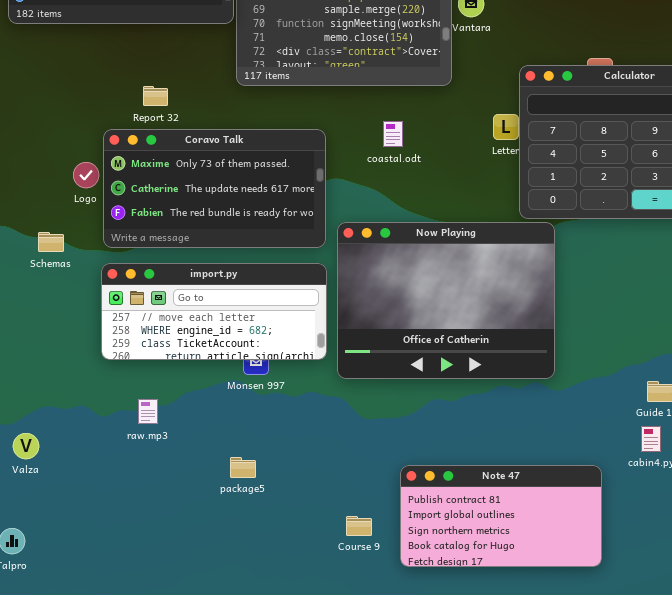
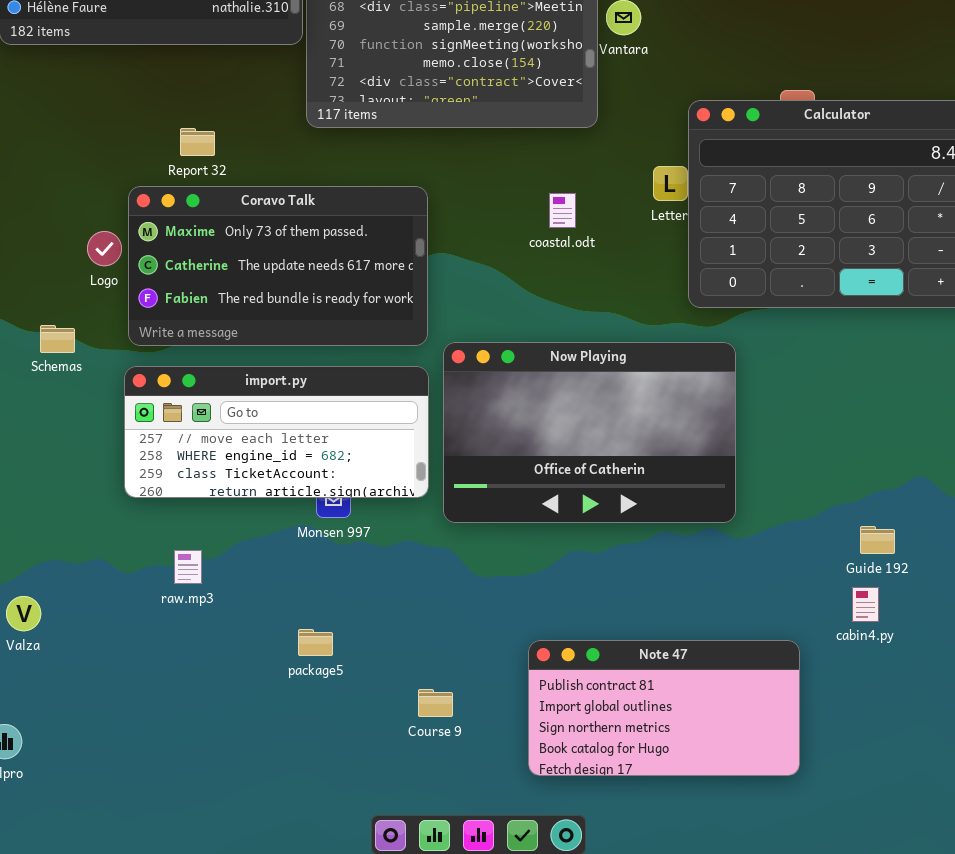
coastal.odt: [383,121,403,147] -> [549,193,576,228], moved
Now Playing: [337,222,555,379] -> [443,342,736,523], resized
Course 9: [346,516,372,536] -> [418,689,453,717], moved

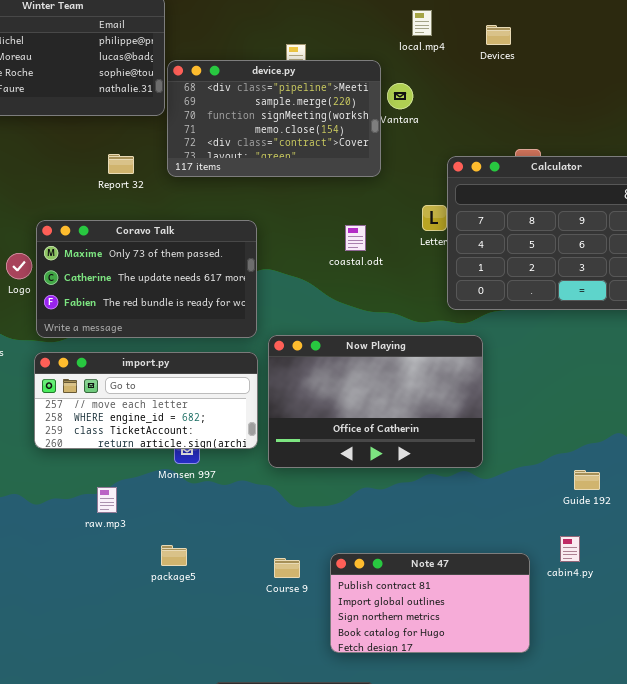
Report 32: [180,128,215,156] -> [108,154,134,174], moved
raw.mp3: [174,550,202,584] -> [97,487,117,513], moved
cabin4.py: [852,587,879,622] -> [560,536,580,562], moved
Course 9: [418,689,453,717] -> [274,558,300,578], moved

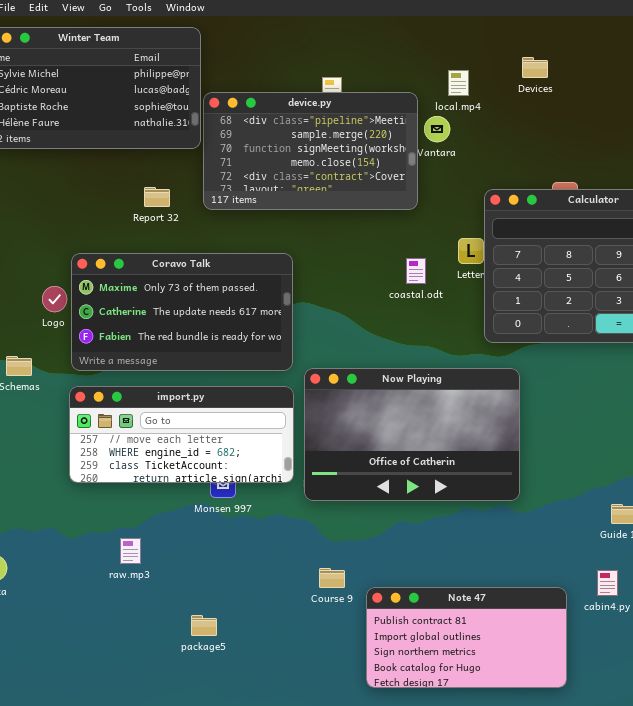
local.mp4: [412,10,432,36] -> [448,70,469,96], moved
coastal.odt: [345,225,366,251] -> [406,258,426,284], moved
raw.mp3: [97,487,117,513] -> [120,538,141,564], moved
package5: [161,545,187,566] -> [191,615,217,636], moved
Course 9: [274,558,300,578] -> [319,568,345,588], moved

